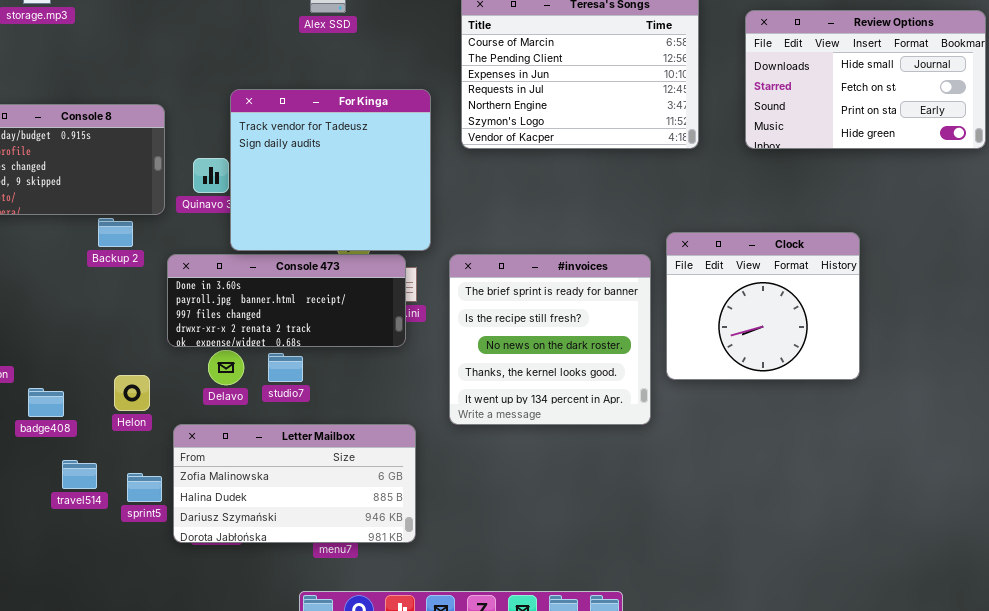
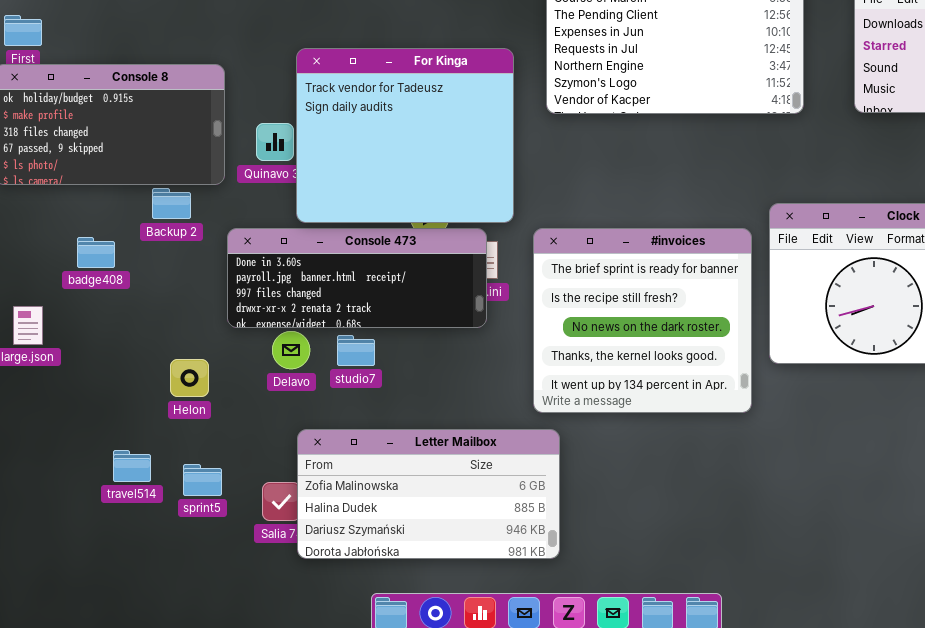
badge408: [28,388,64,417] -> [77,237,115,268], moved
Letter Mailbox: [173,424,416,543] -> [297,429,560,559], moved

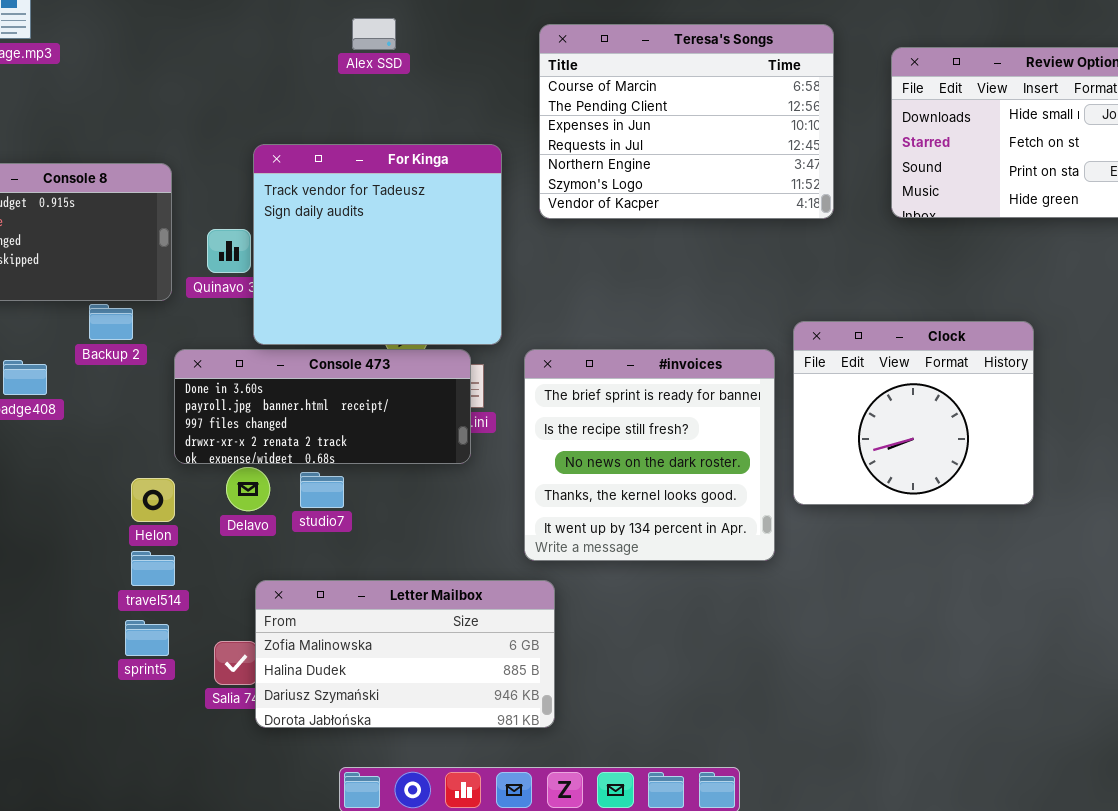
Helon: [170,359,209,397] -> [131,478,175,522], moved
travel514: [113,450,151,482] -> [131,551,175,586], moved

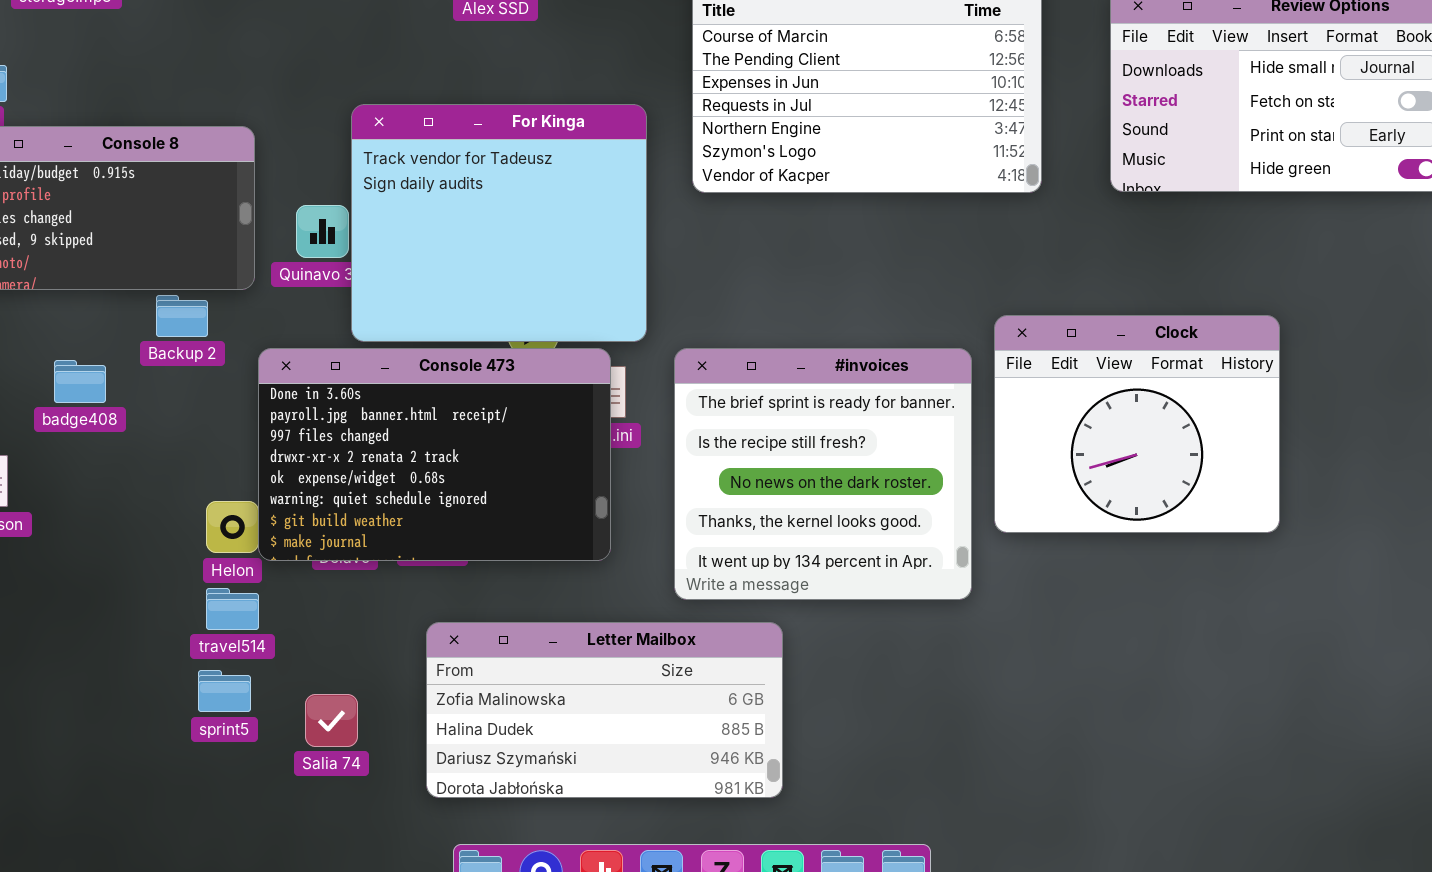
Console 473: [174,349,471,464] -> [258,348,611,561], resized
Letter Mailbox: [255,580,555,728] -> [426,622,783,798], moved

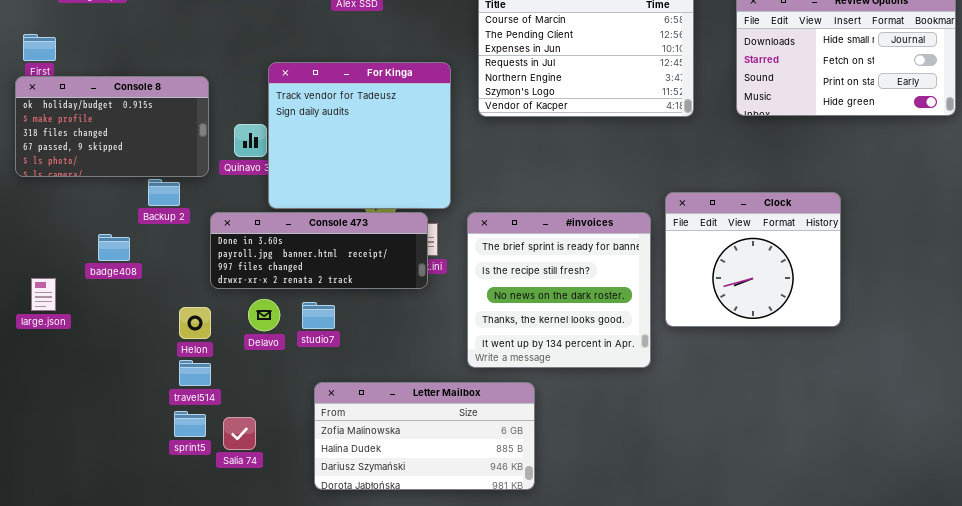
Console 473: [258,348,611,561] -> [210,212,428,289], resized
badge408: [54,360,106,403] -> [98,234,130,261], moved
Salia 74: [305,694,358,747] -> [223,417,256,450], moved

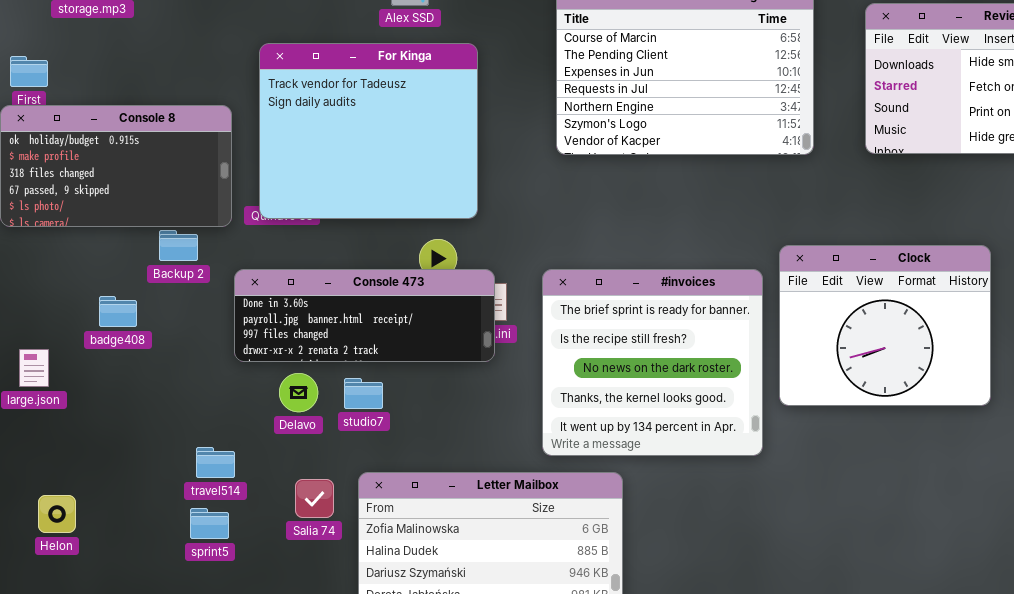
For Kinga: [268,62,451,209] -> [259,43,478,219], moved
Helon: [179,307,211,339] -> [38,495,76,533], moved
Salia 74: [223,417,256,450] -> [295,479,334,518], moved

